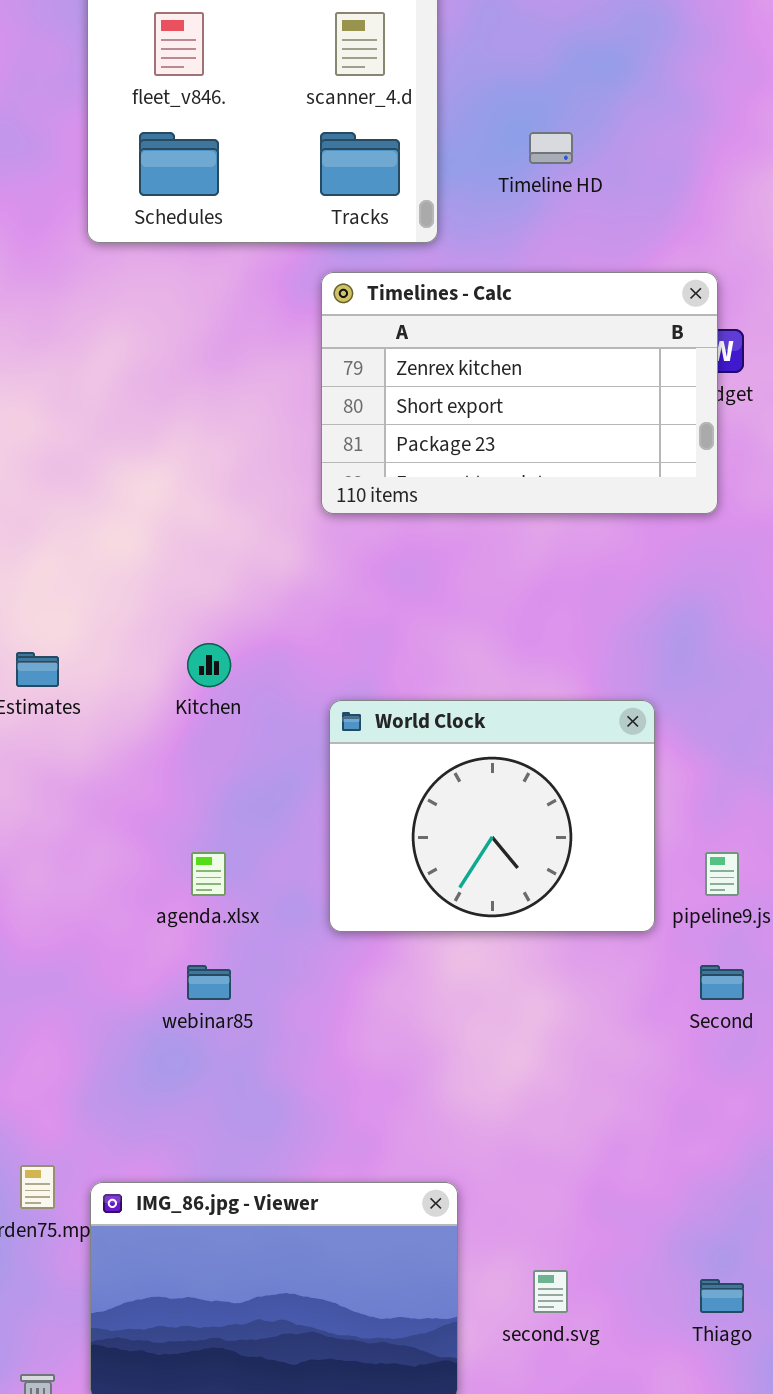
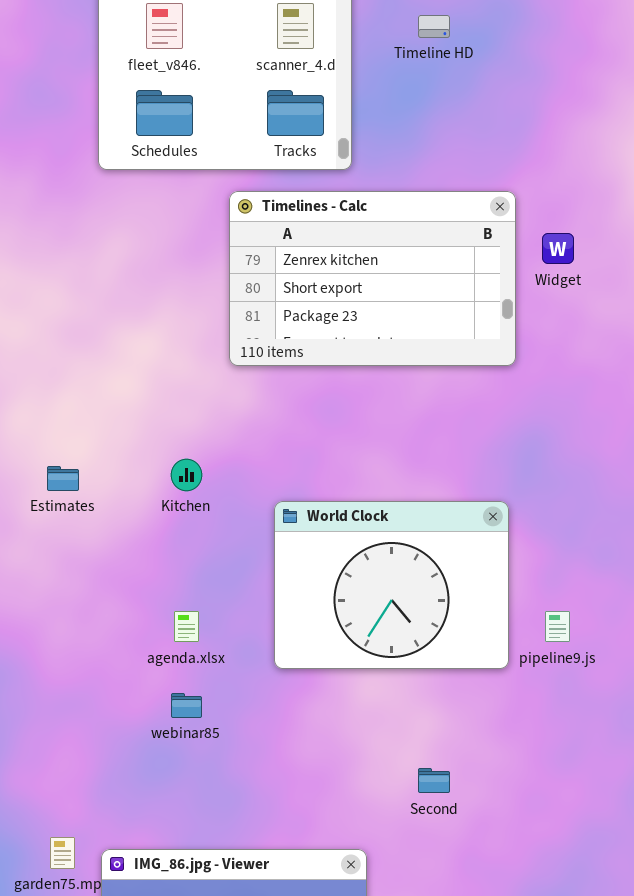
Timeline HD: [529,132,573,164] -> [418,15,450,38], moved
Timelines - Calc: [321,272,718,514] -> [229,191,516,366], moved
Second: [700,965,744,1000] -> [418,768,450,793], moved

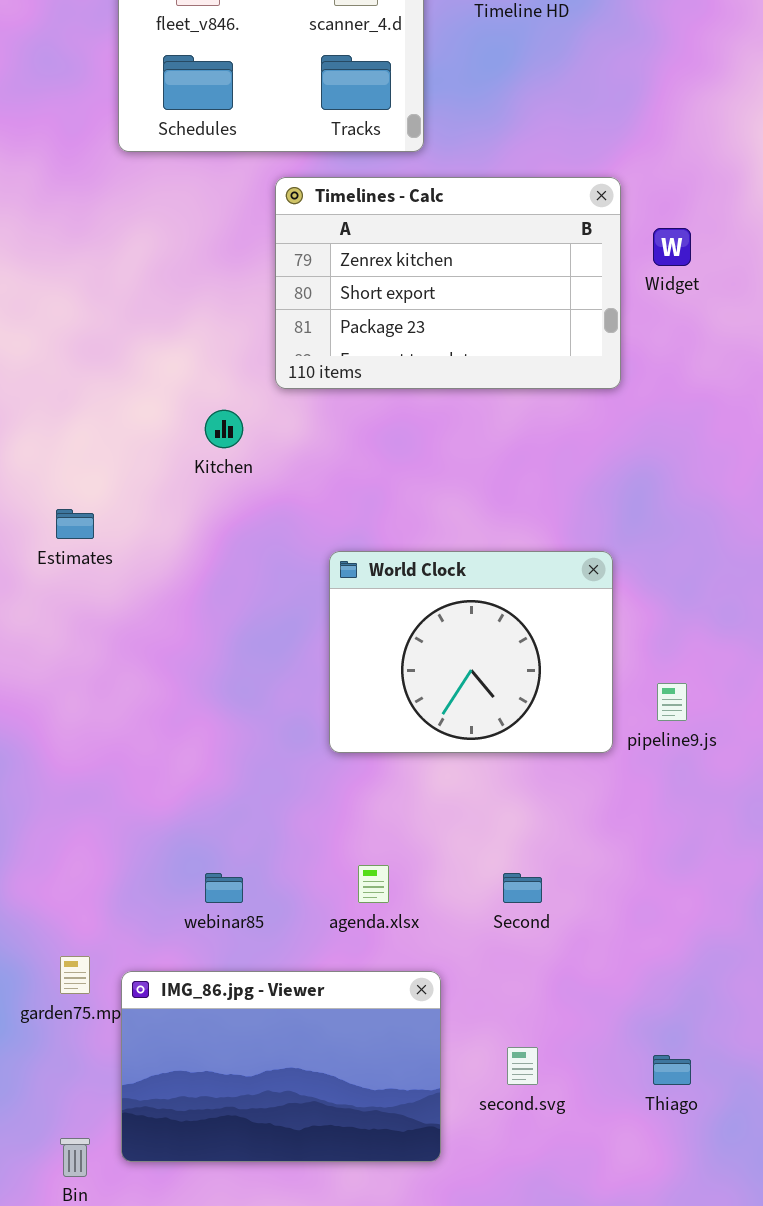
Kitchen: [171,459,202,491] -> [205,410,243,448], moved
agenda.xlsx: [174,611,199,642] -> [358,865,389,903], moved
webinar85: [171,693,202,718] -> [205,873,243,903], moved

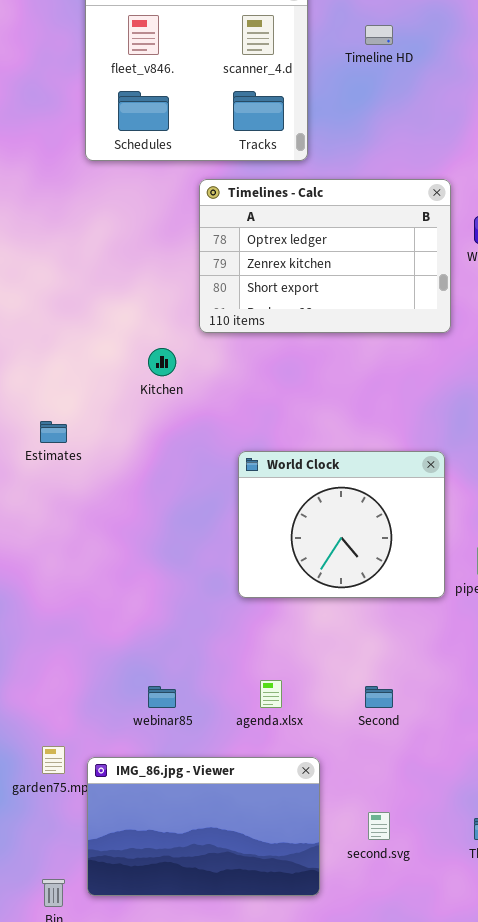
Timelines - Calc: [275,177,621,389] -> [199,179,451,333], scrolled up 1 row

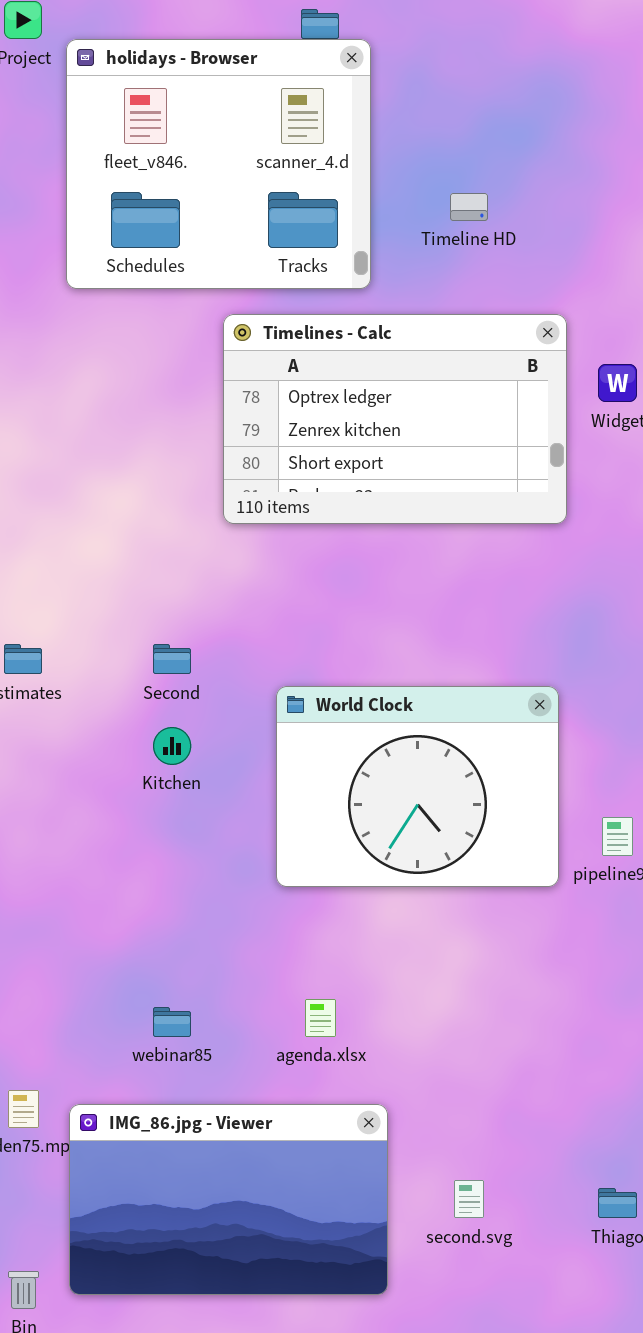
Timeline HD: [365,25,393,45] -> [450,193,488,221], moved
Kitchen: [148,348,176,376] -> [153,727,191,765], moved
Second: [365,686,393,708] -> [153,644,191,674], moved

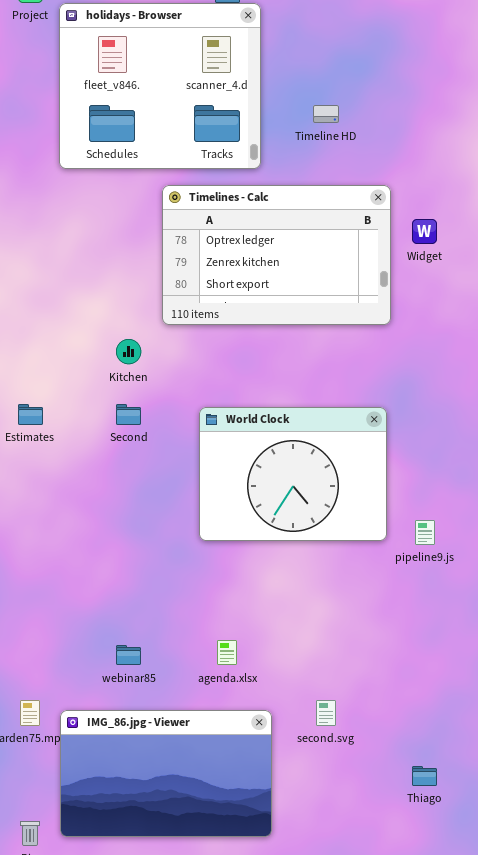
World Clock: [276,686,559,887] -> [199,407,387,541], moved
Kitchen: [153,727,191,765] -> [116,339,141,364], moved
second.svg: [454,1180,484,1218] -> [316,700,336,726], moved

